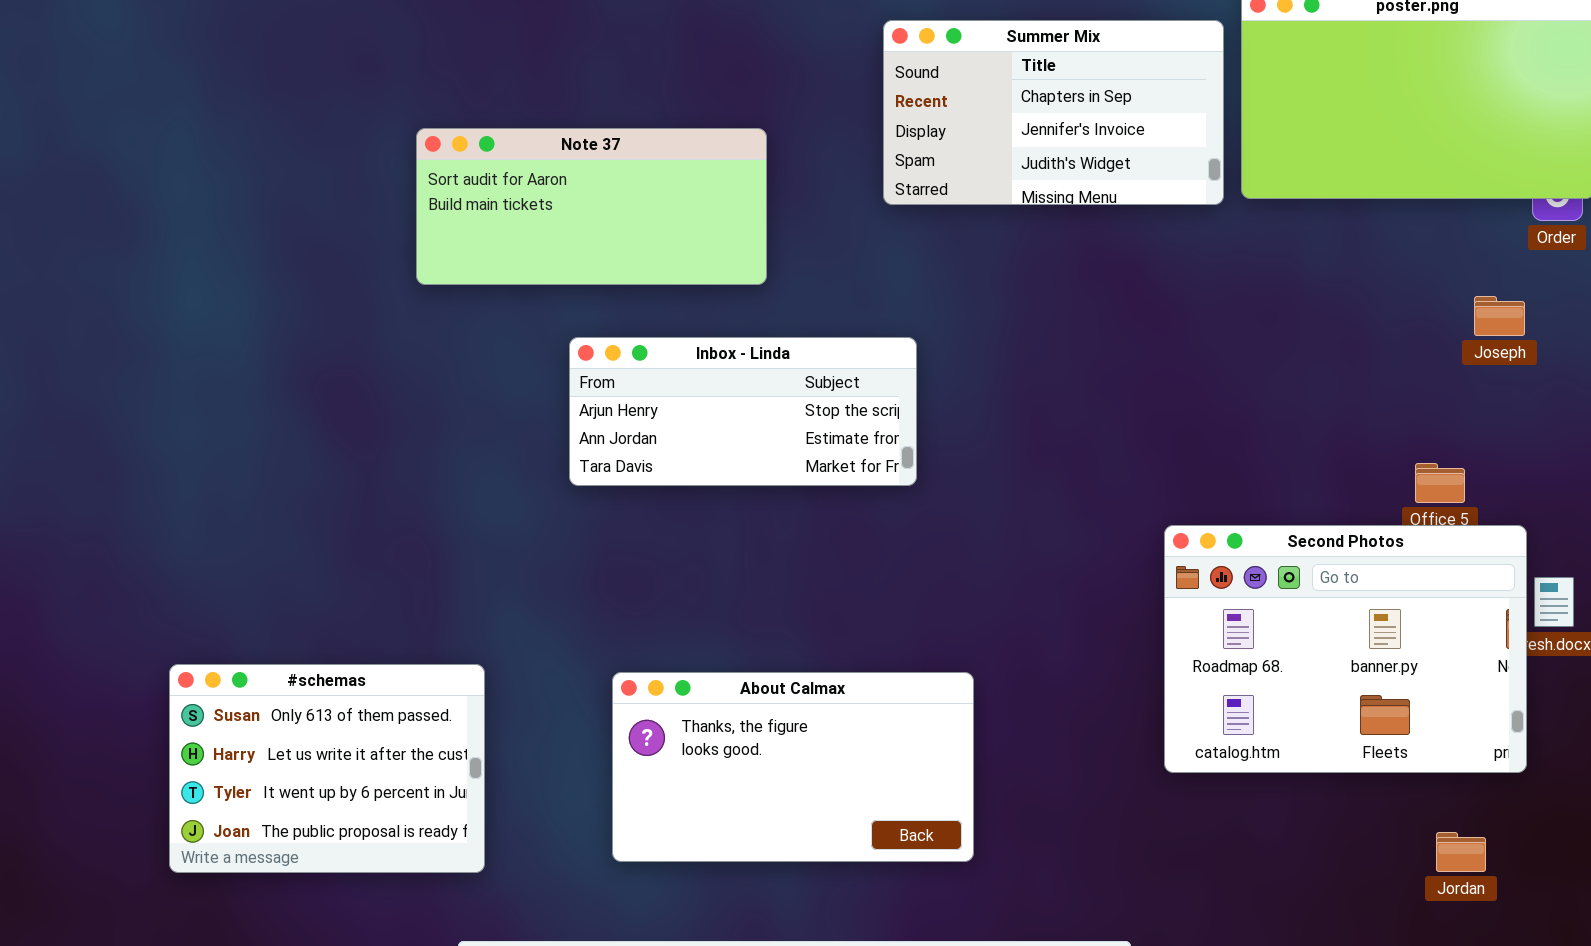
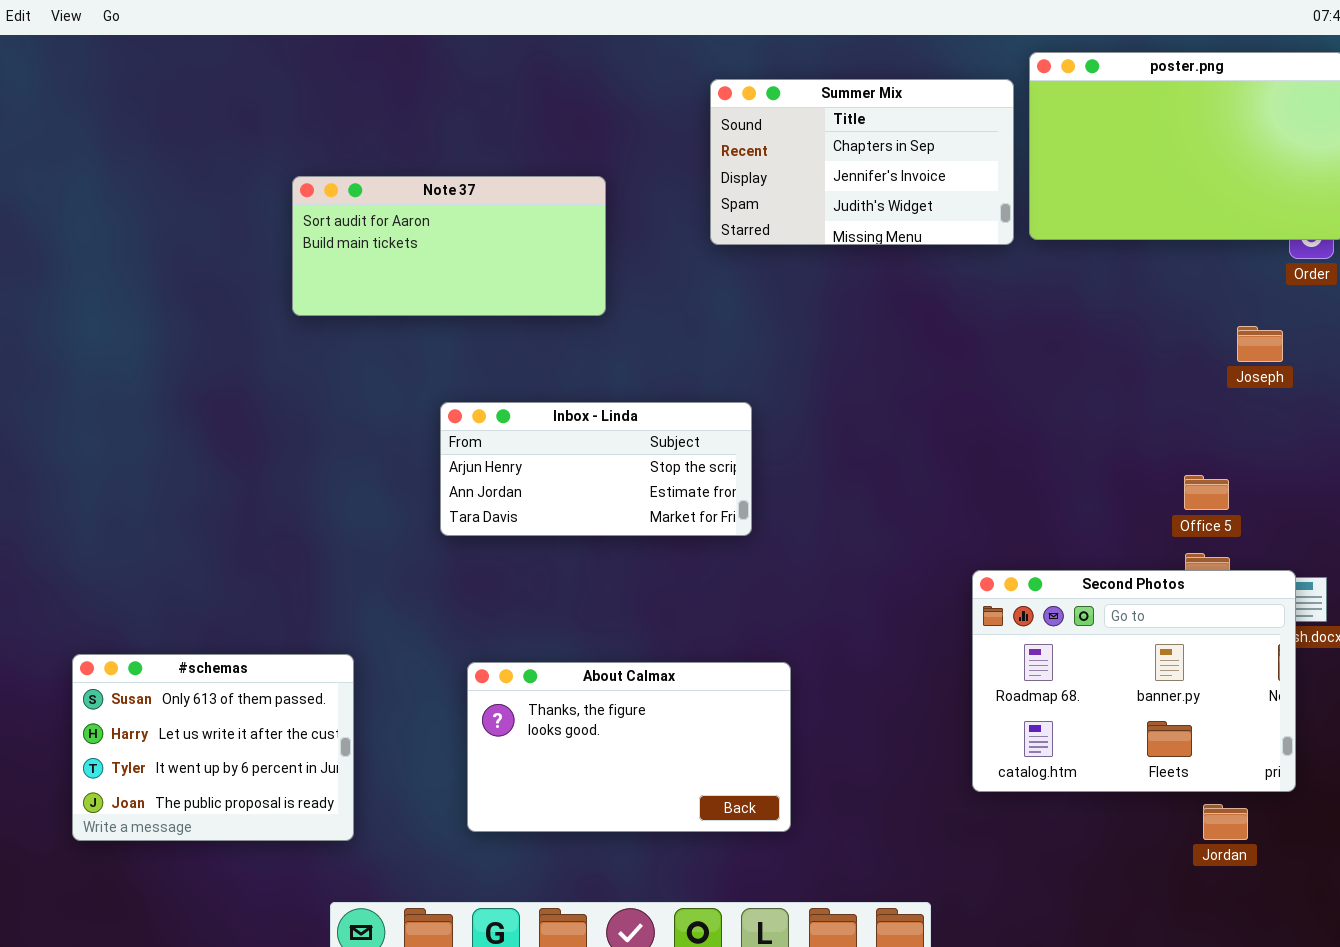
Inbox - Linda: [569,337,917,486] -> [440,402,752,536], moved
Second Photos: [1164,525,1527,773] -> [972,570,1296,792], moved

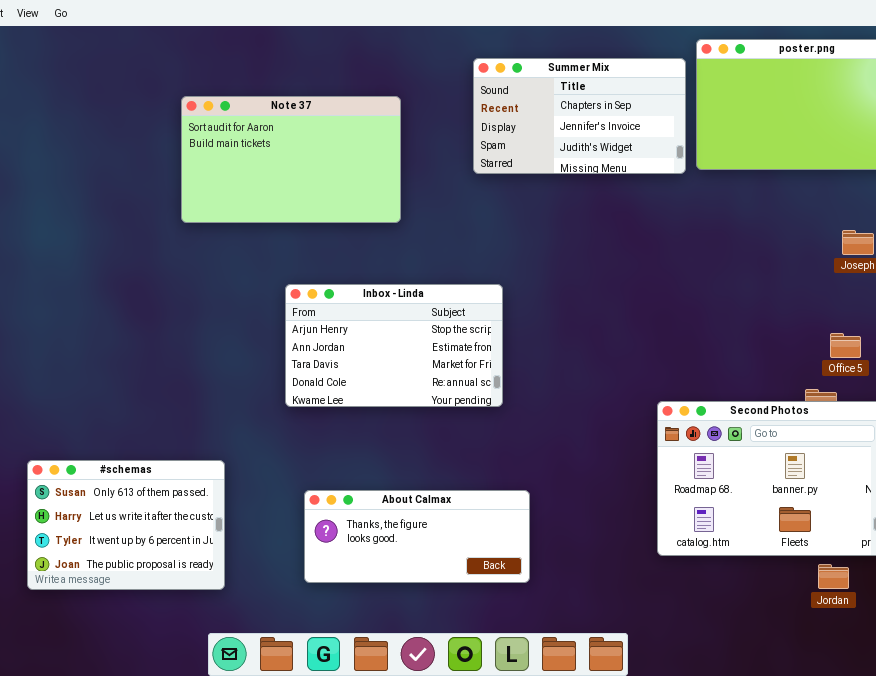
Note 37: [292,176,606,316] -> [181,96,401,223], resized
Inbox - Linda: [440,402,752,536] -> [285,284,503,407], resized
Office 5: [1184,475,1229,510] -> [830,333,861,358], moved
About Calmax: [467,662,791,832] -> [304,490,530,583], resized

